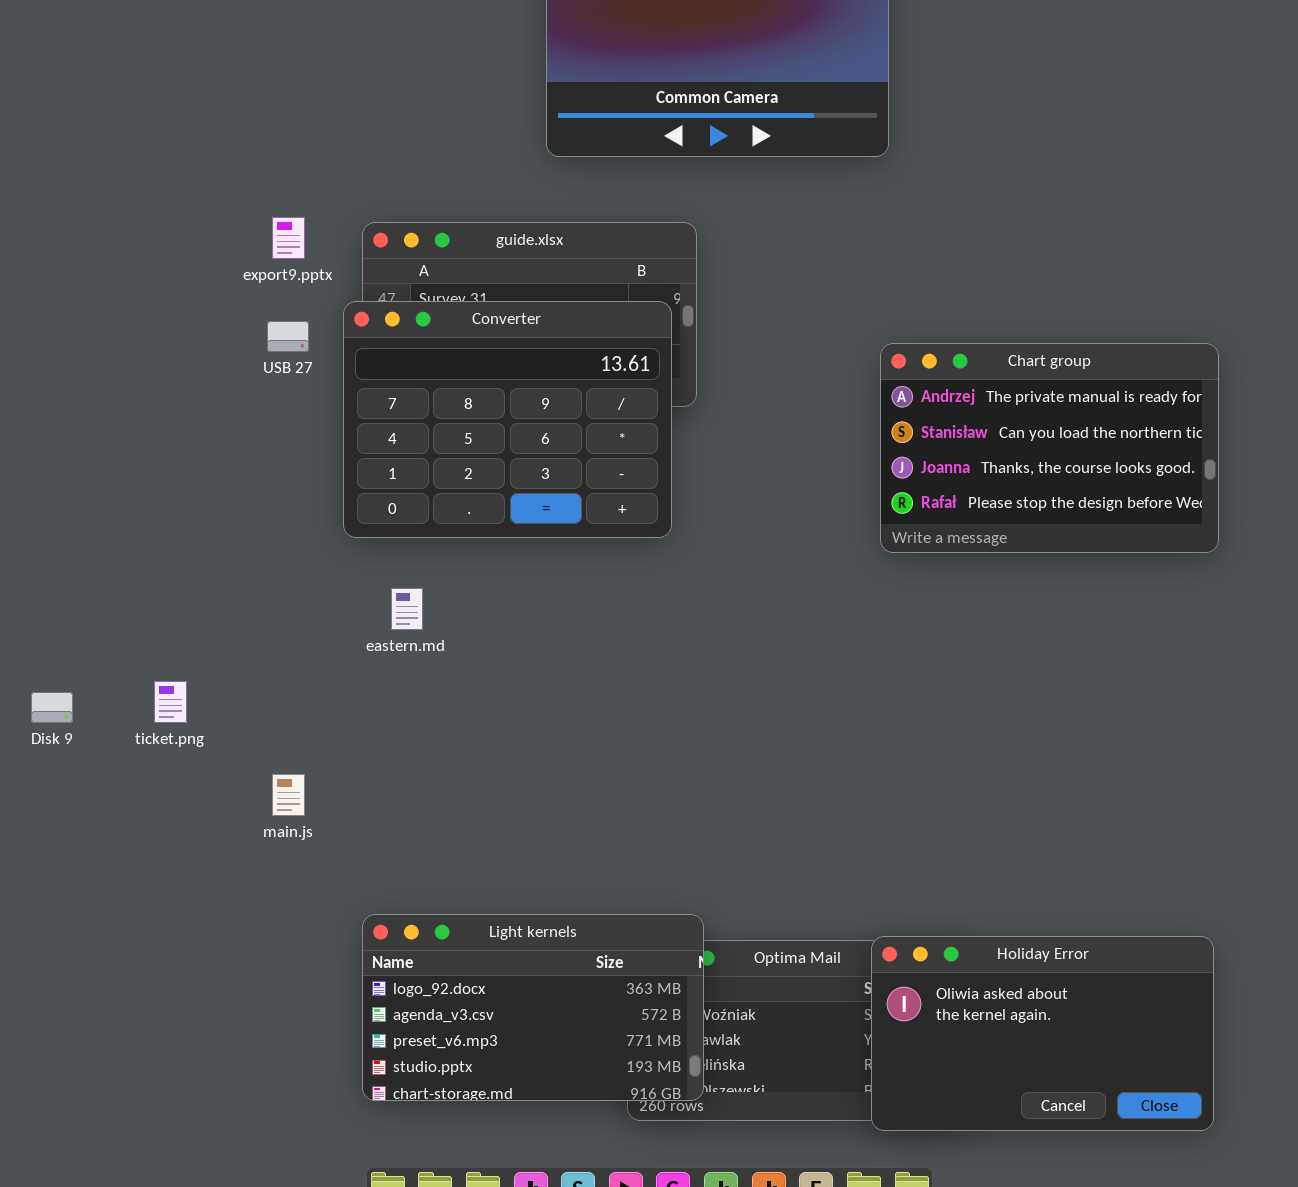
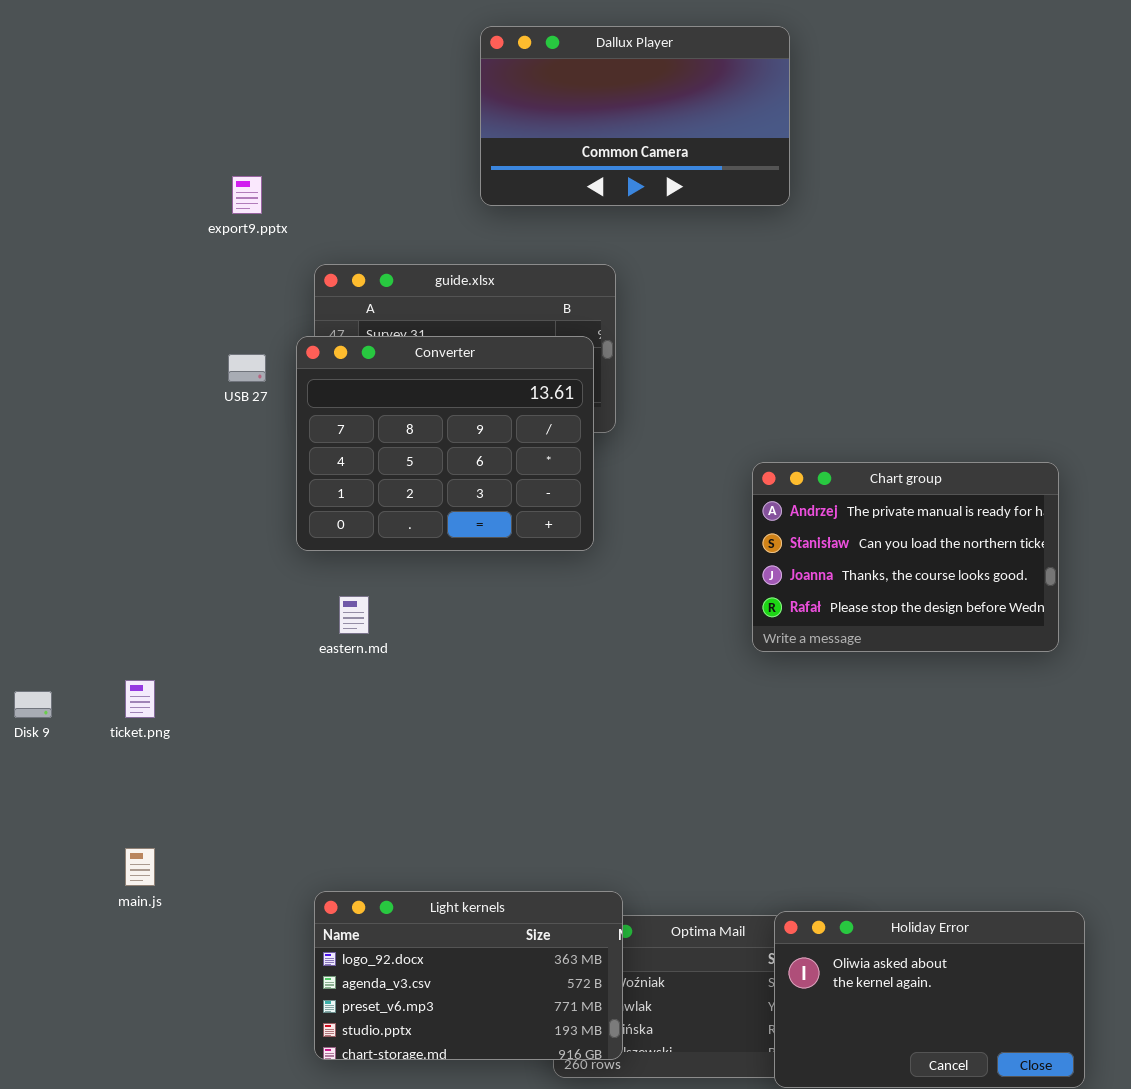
export9.pptx: [272,217,305,259] -> [232,176,262,214], moved
Chart group: [880,343,1219,553] -> [752,462,1059,652], moved
main.js: [272,774,305,816] -> [125,848,155,886], moved

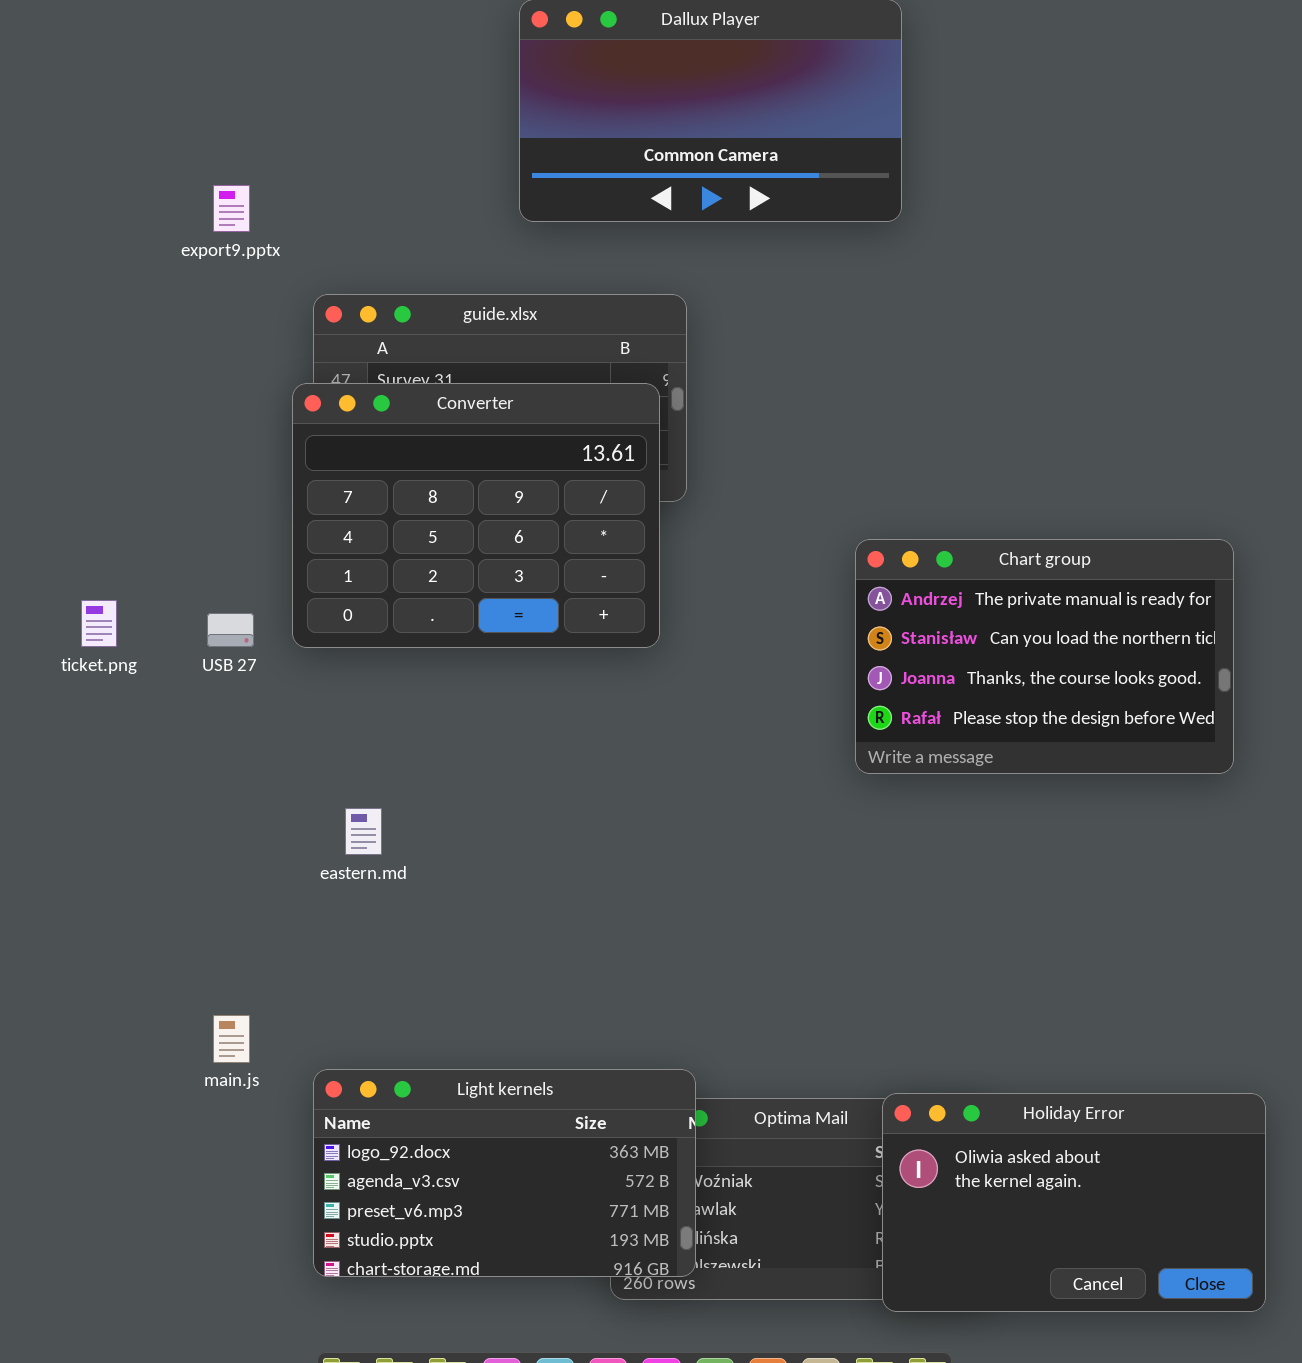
USB 27: [228,354,266,382] -> [207,613,254,647], moved
eastern.md: [339,596,369,634] -> [345,808,382,855], moved
ticket.png: [125,680,155,718] -> [81,600,117,647], moved
main.js: [125,848,155,886] -> [213,1015,250,1063], moved

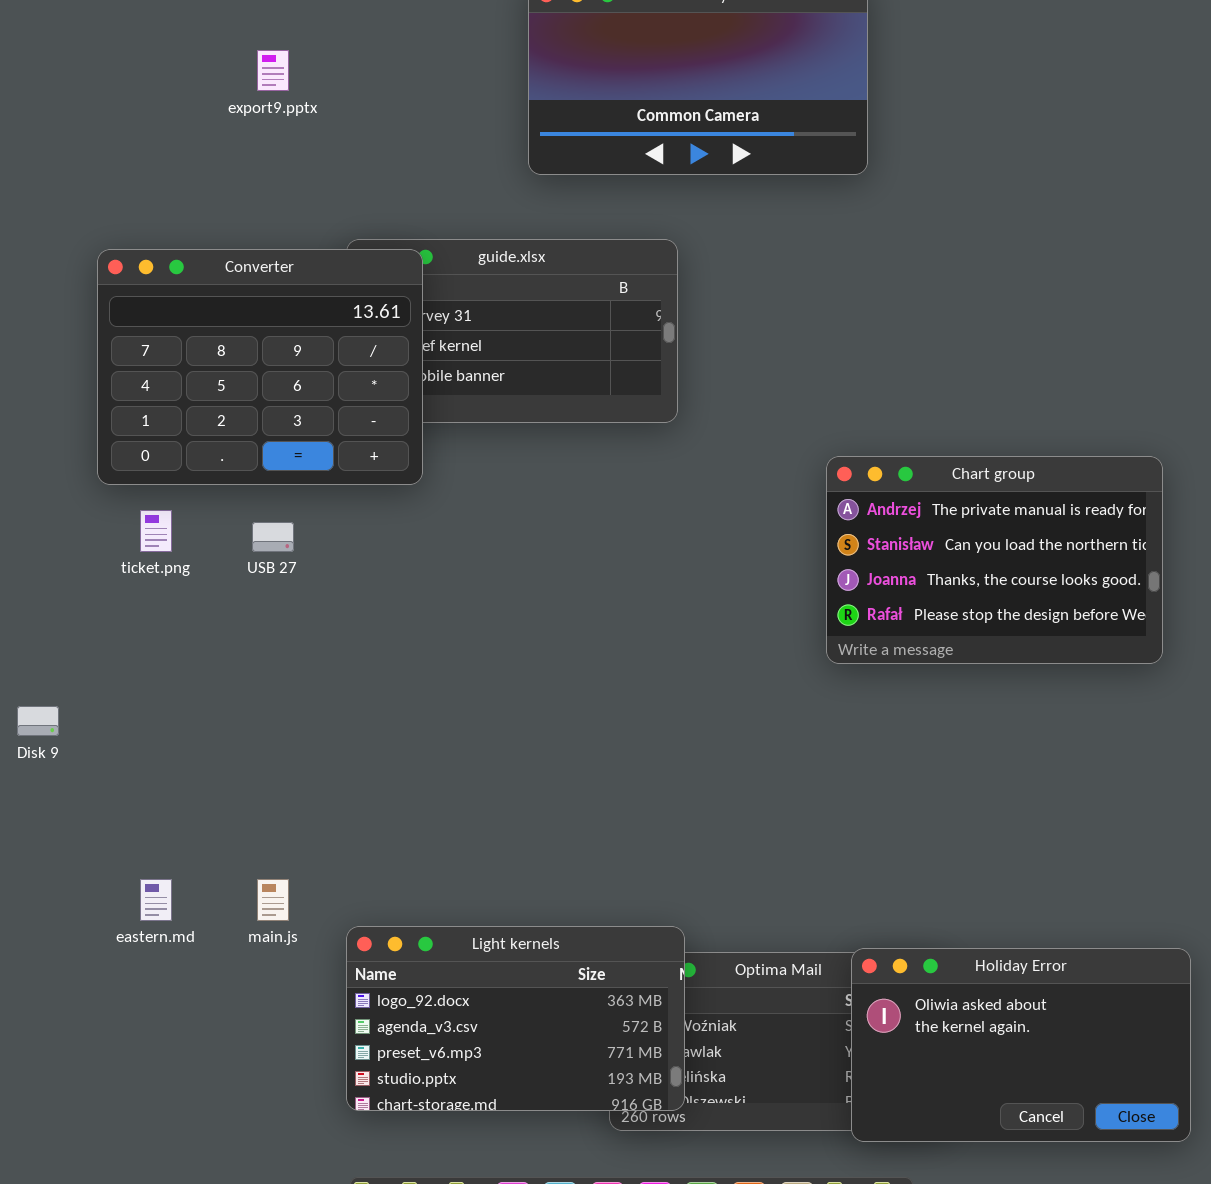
export9.pptx: [213,185,250,232] -> [257,50,289,91], moved
Converter: [292,383,660,648] -> [97,249,423,485], moved
eastern.md: [345,808,382,855] -> [140,879,172,921], moved

